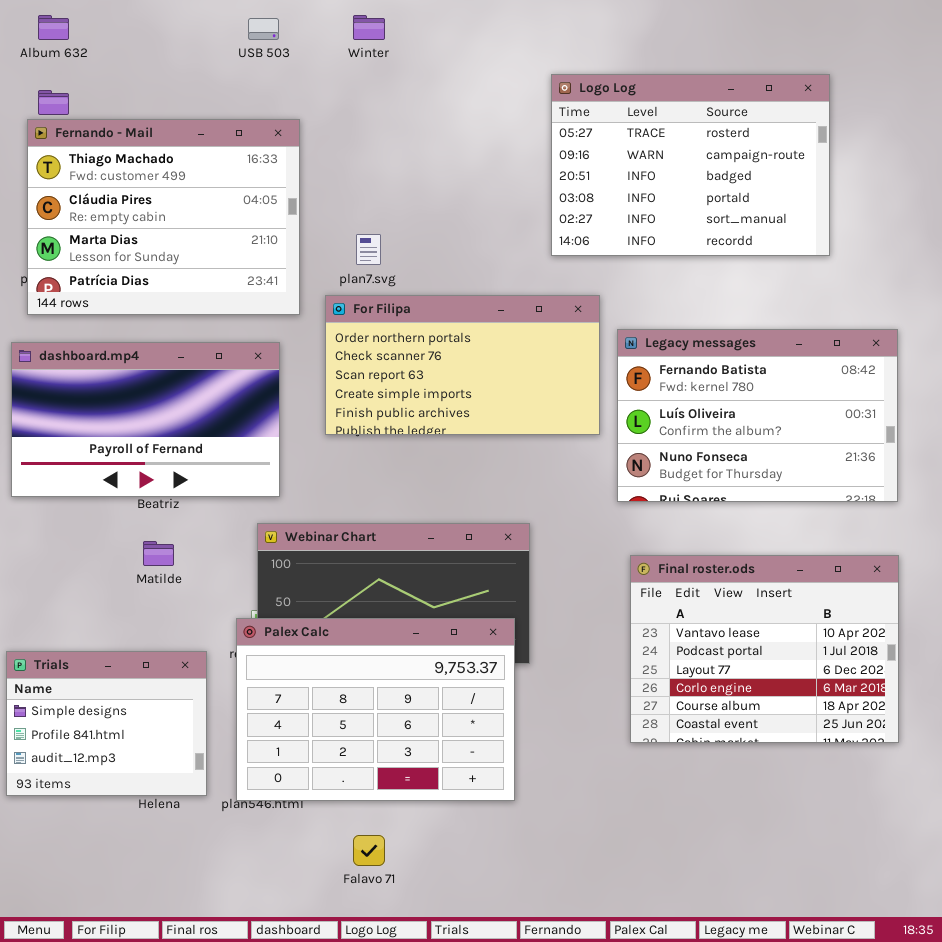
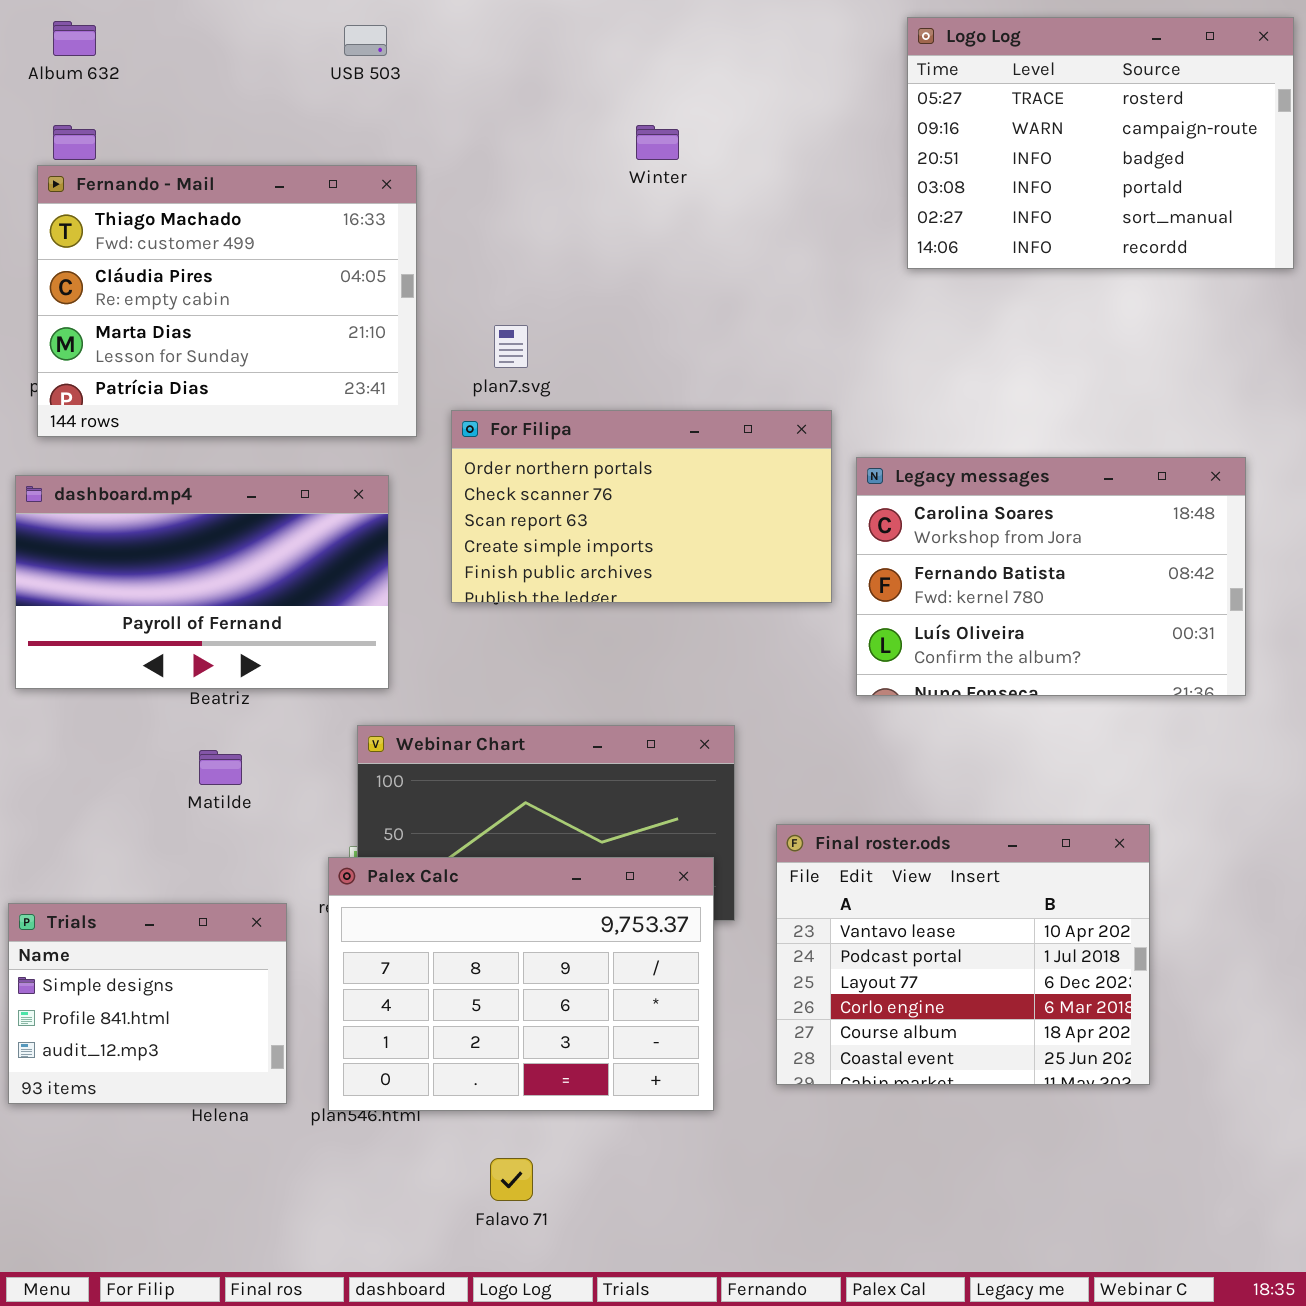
Winter: [353,15,385,40] -> [636,125,679,160], moved
Logo Log: [551,74,830,256] -> [907,17,1294,269], moved
Legacy messages: [617,329,898,502] -> [856,457,1246,696], scrolled up 1 row
Final roster.ods: [630,555,899,743] -> [776,824,1150,1085], moved

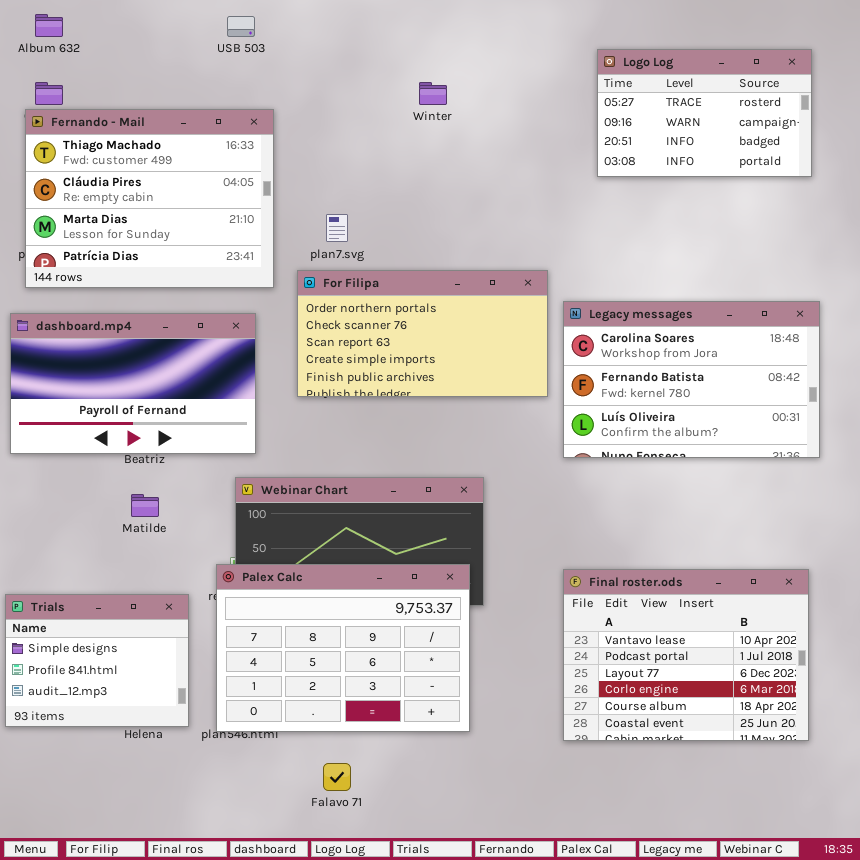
Logo Log: [907,17,1294,269] -> [597,49,812,177], resized
Final roster.ods: [776,824,1150,1085] -> [563,569,809,741], moved

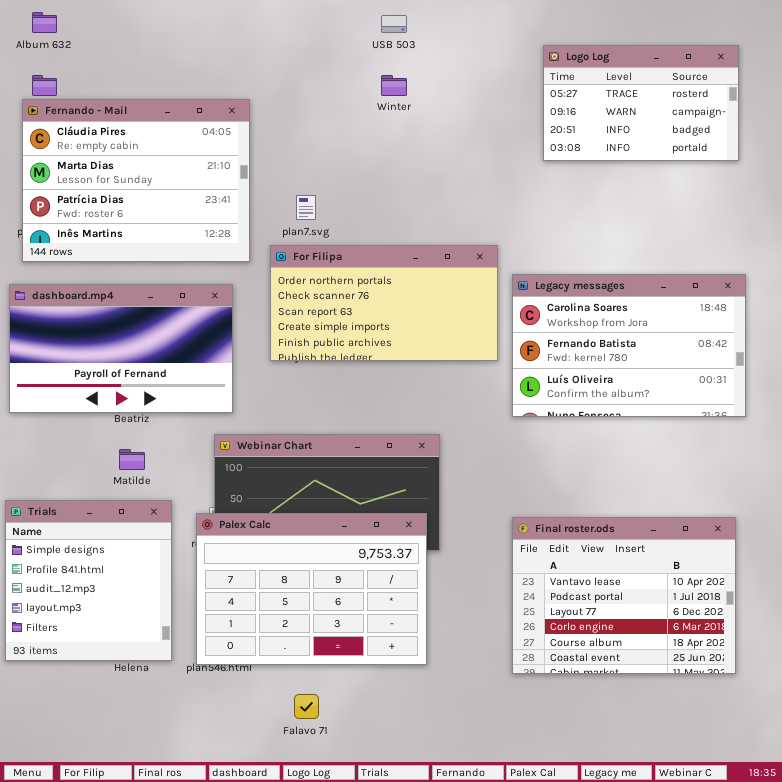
USB 503: [227,16,255,37] -> [381,15,407,33], moved
Fernando - Mail: [25,109,274,288] -> [22,99,250,262], scrolled down 1 row
Trials: [5,594,189,727] -> [5,500,172,661], resized

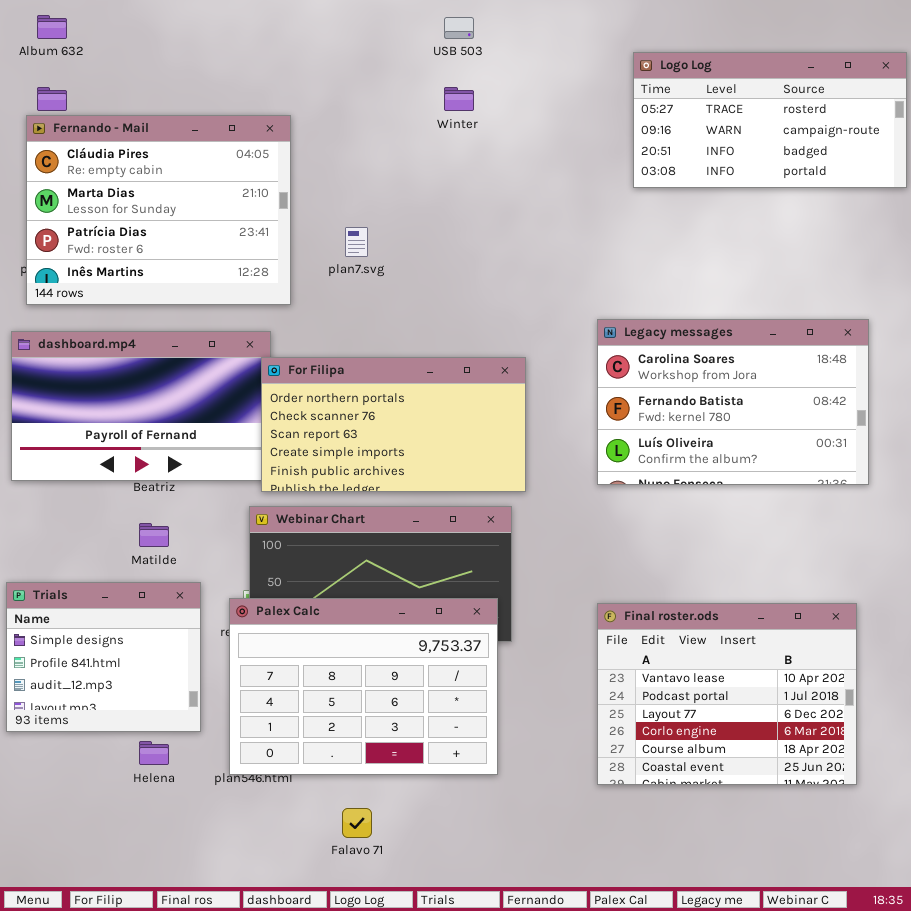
Logo Log: [543,45,739,161] -> [633,52,907,188], resized
For Filipa: [270,245,498,361] -> [261,357,526,492], moved
Trials: [5,500,172,661] -> [6,582,201,732], resized

